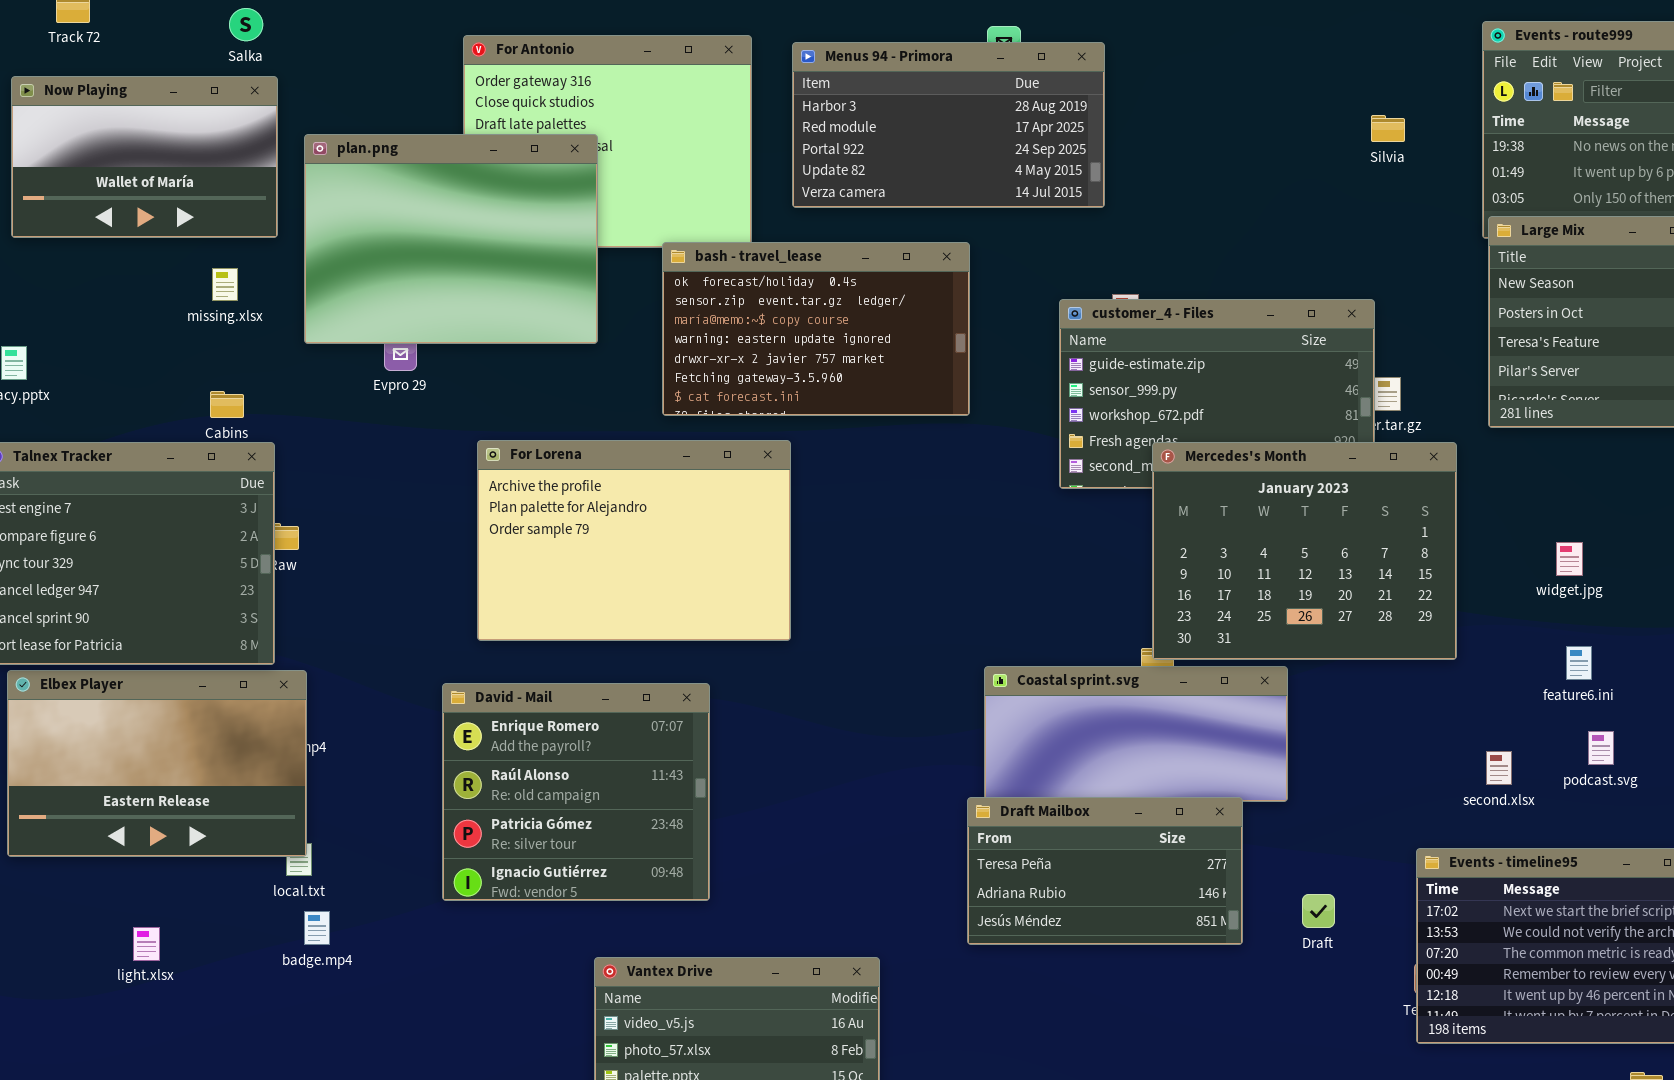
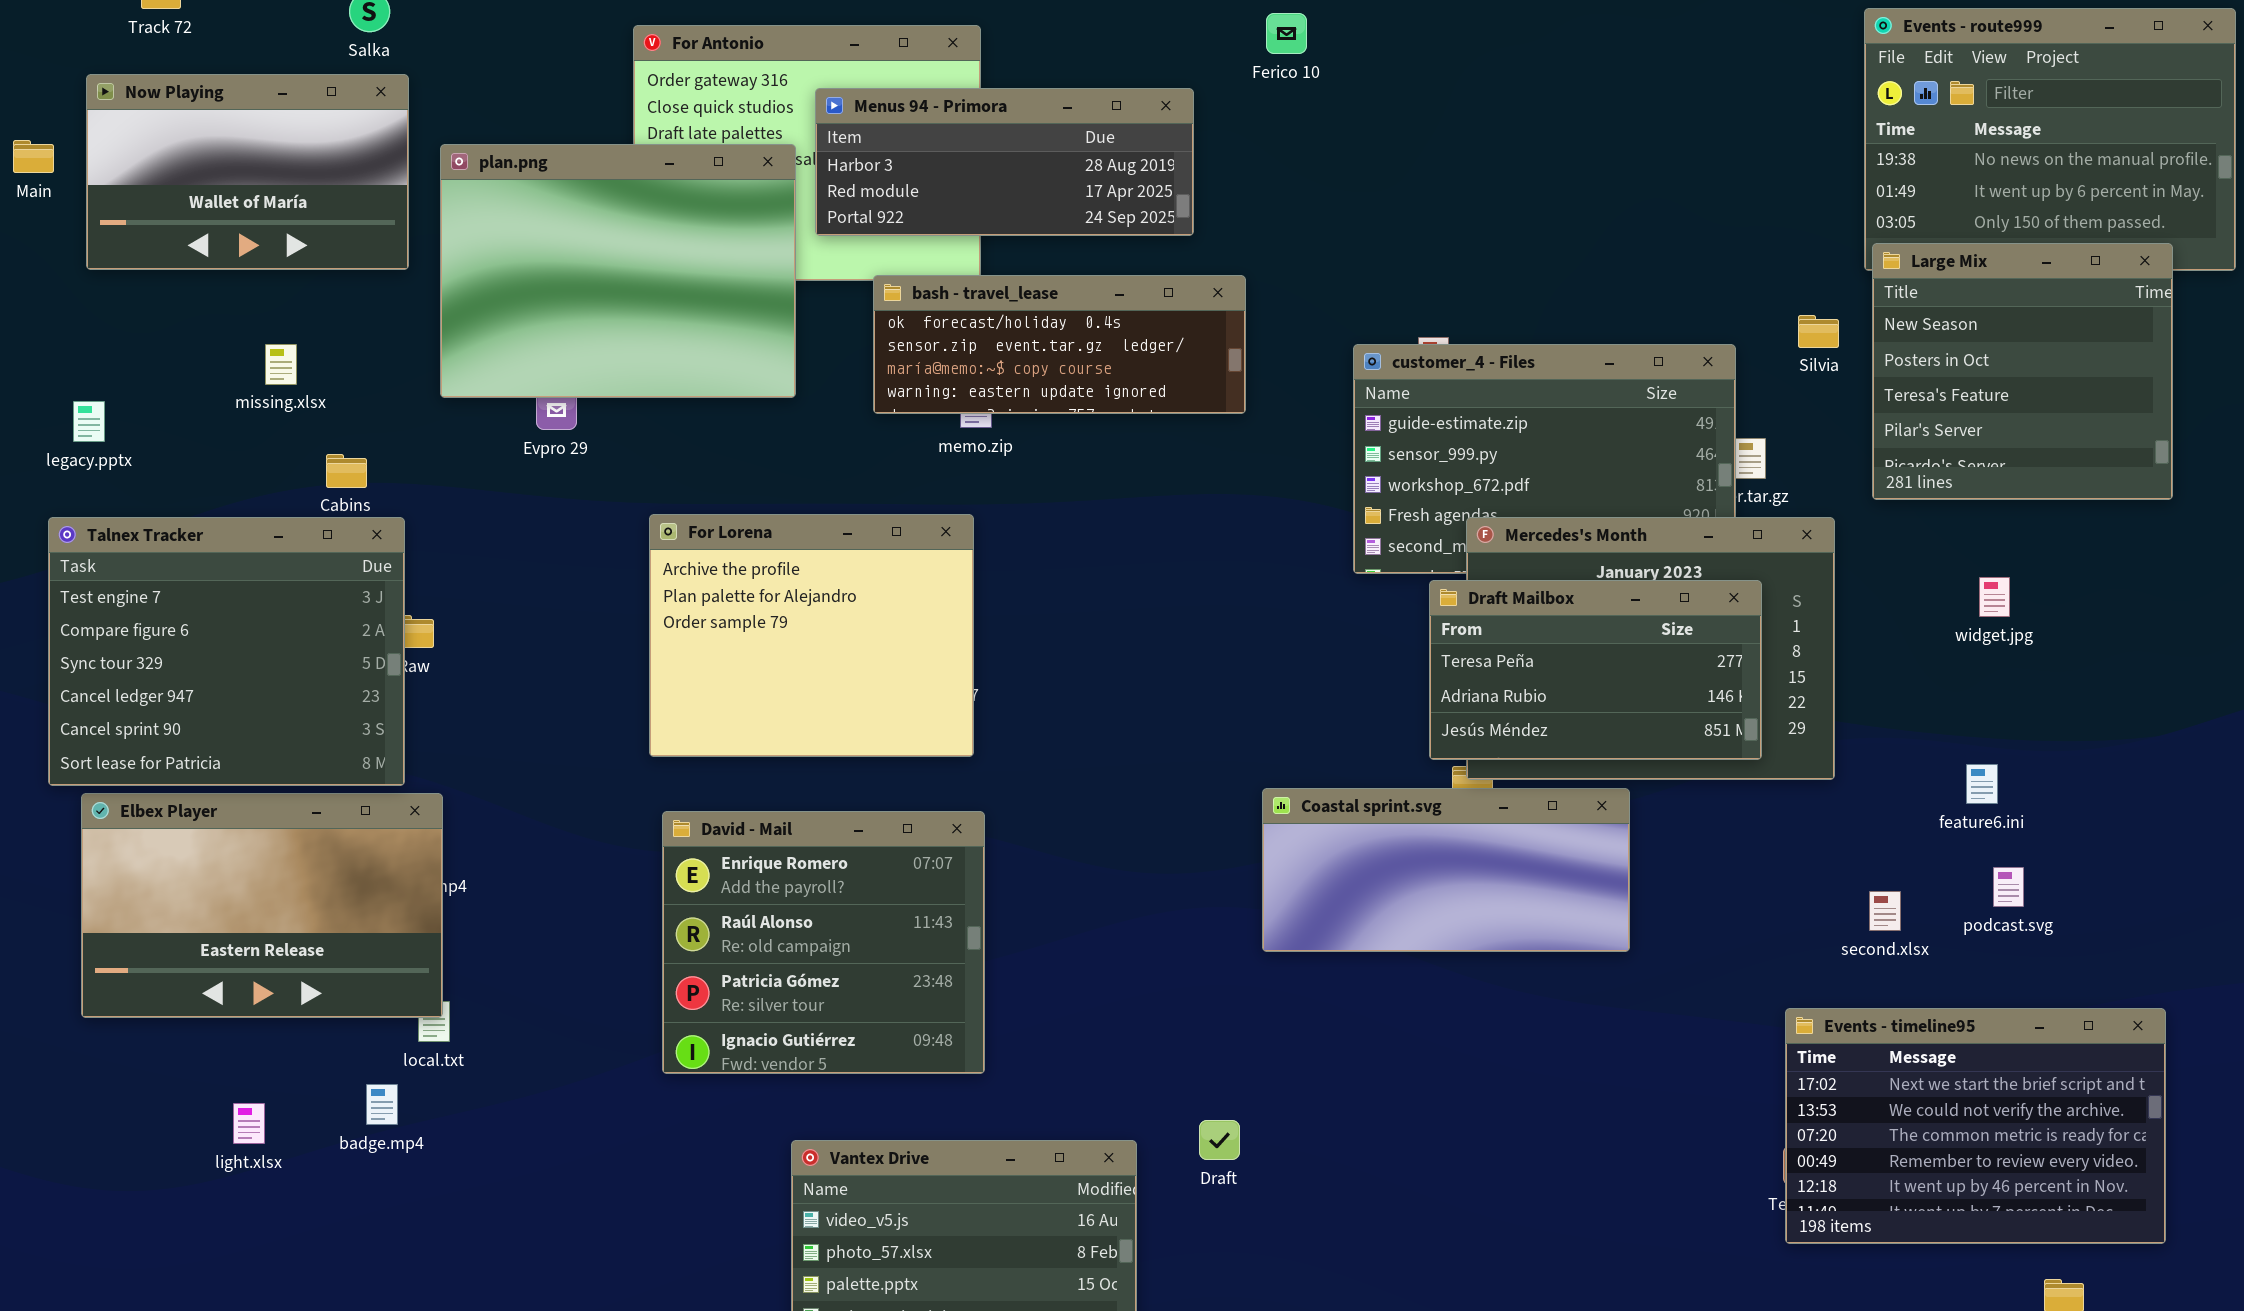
Menus 94 - Primora: [792,42,1105,208] -> [815,88,1194,236], moved, resized
Silvia: [1371,115,1405,142] -> [1798,315,1839,348], moved
bash - travel_lease: [662,242,970,416] -> [873,275,1246,414], resized
missing.xlsx: [212,268,238,301] -> [265,344,297,385], moved
For Lorena: [477,440,791,641] -> [649,514,974,757], resized
widget.jpg: [1556,542,1583,576] -> [1979,577,2010,617], moved
David - Mail: [442,683,710,901] -> [662,811,985,1074], moved
Draft Mailbox: [967,797,1243,945] -> [1429,580,1762,760], moved
Draft: [1302,894,1335,928] -> [1199,1120,1240,1160], moved
badge.mp4: [304,911,330,945] -> [366,1084,398,1125], moved

